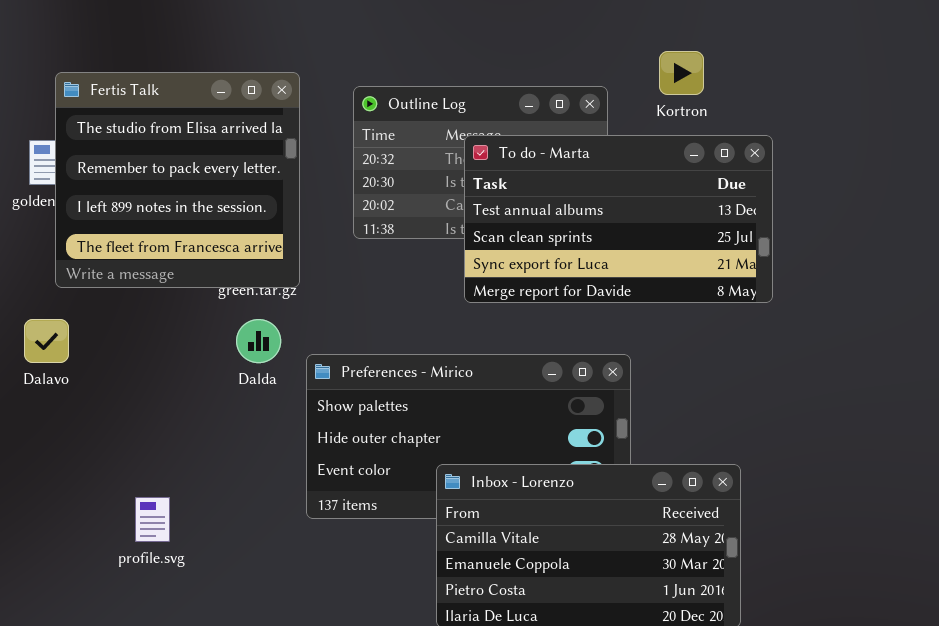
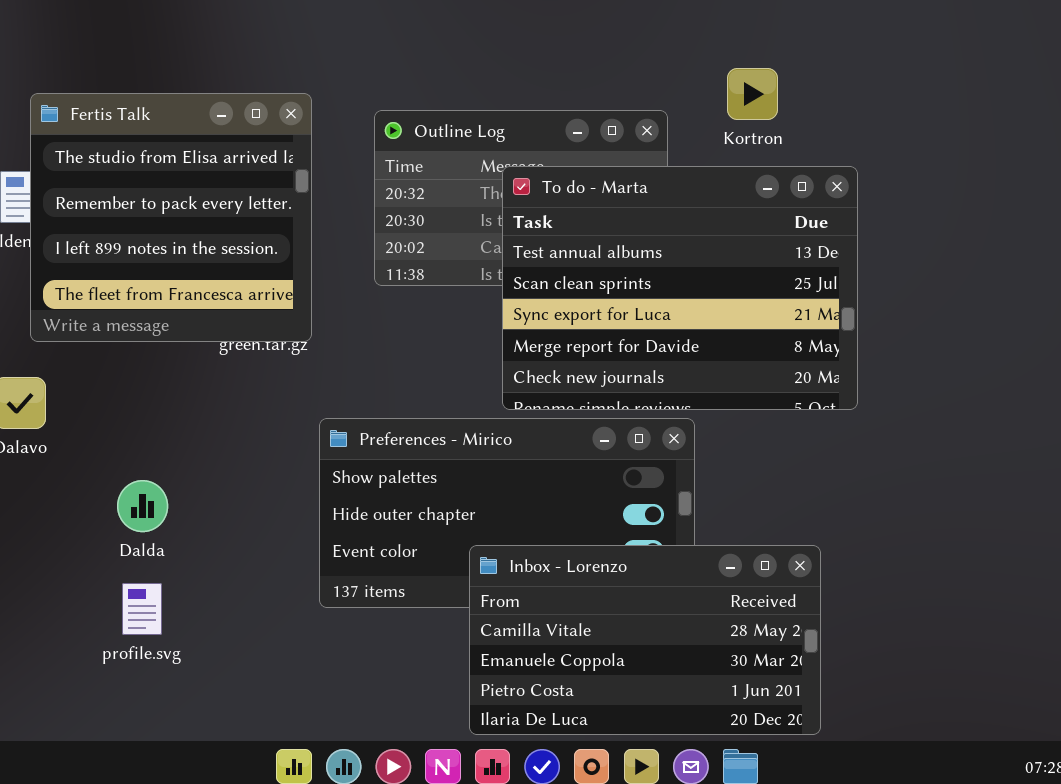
To do - Marta: [464,135,773,303] -> [502,166,858,410], resized
Dalda: [236,319,281,363] -> [117,480,168,532], moved

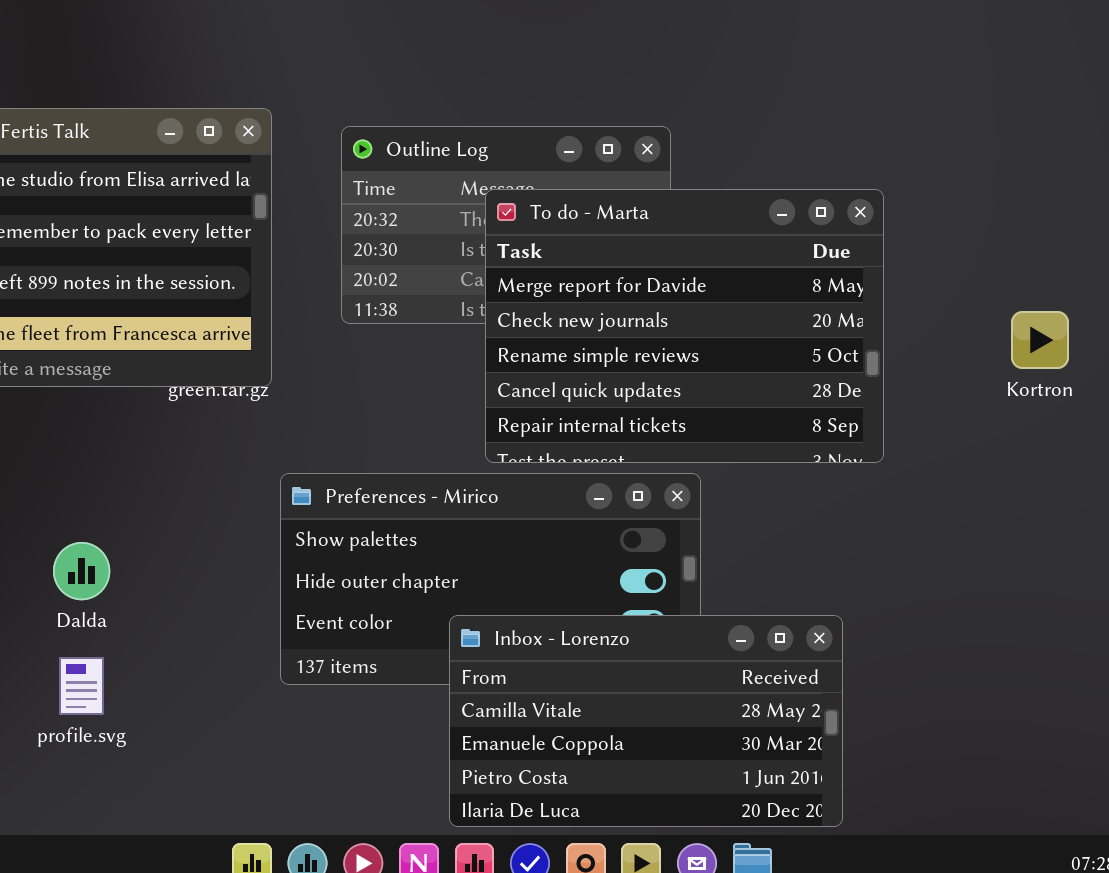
Kortron: [727,68,778,120] -> [1011,311,1069,369], moved
To do - Marta: [502,166,858,410] -> [485,189,884,463], scrolled down 3 rows

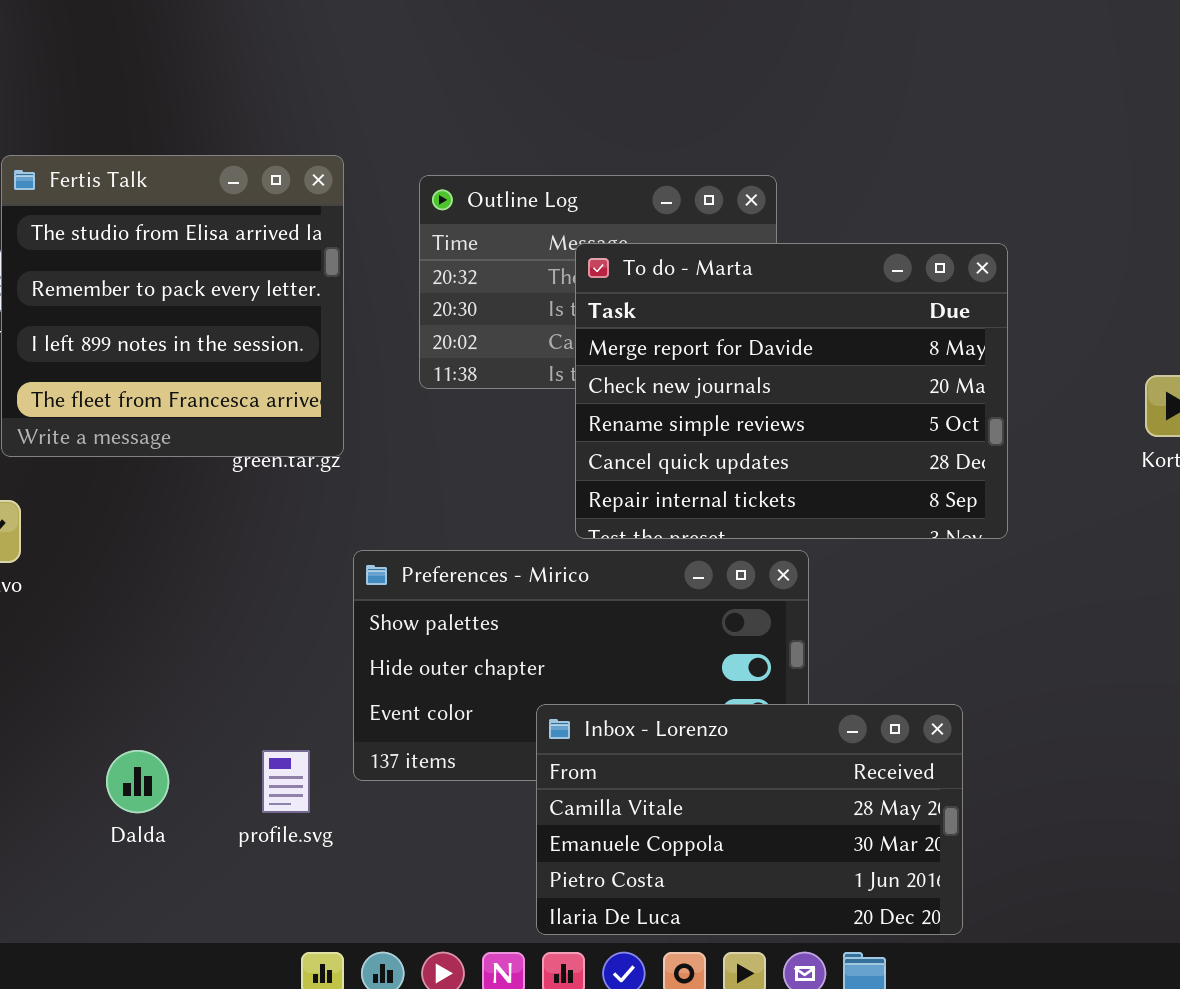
Dalda: [53,542,110,600] -> [106,750,169,813], moved
profile.svg: [59,657,104,715] -> [262,750,310,813], moved

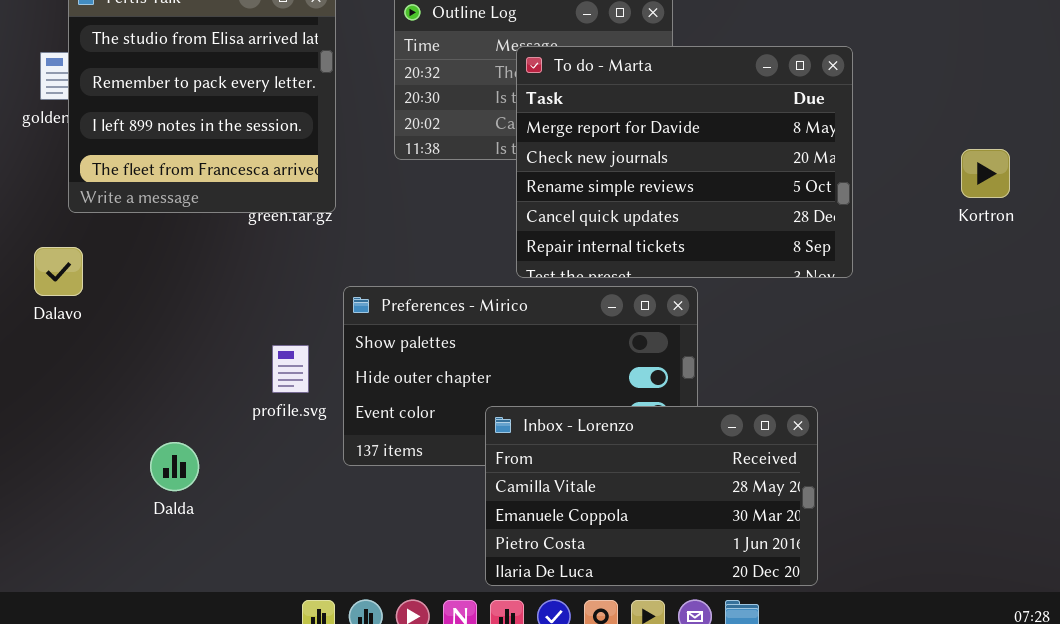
profile.svg: [262,750,310,813] -> [272,345,309,393], moved

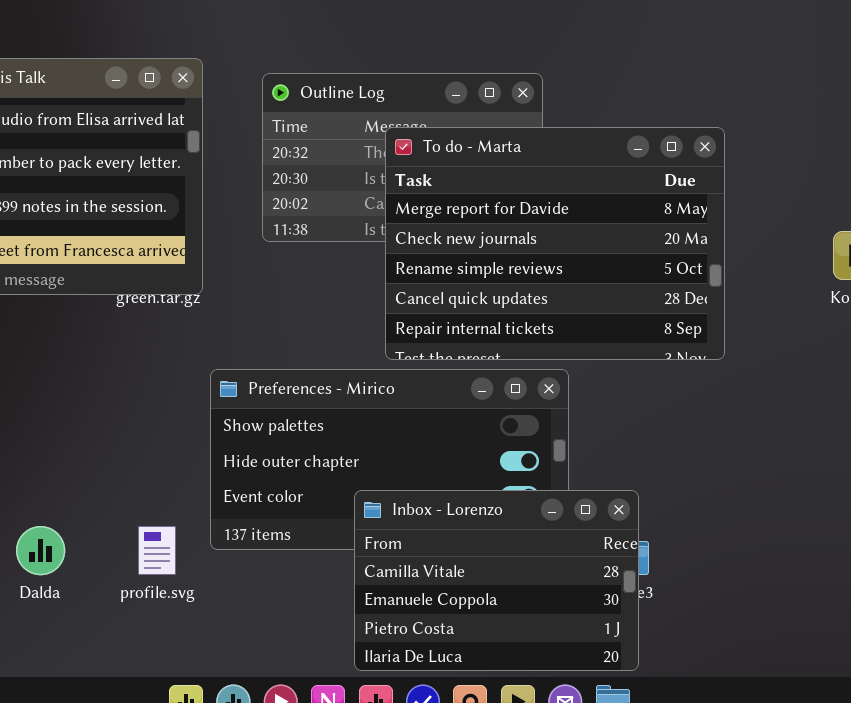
profile.svg: [272,345,309,393] -> [138,526,176,575], moved
Inbox - Lorenzo: [485,406,818,586] -> [354,490,639,671], resized

